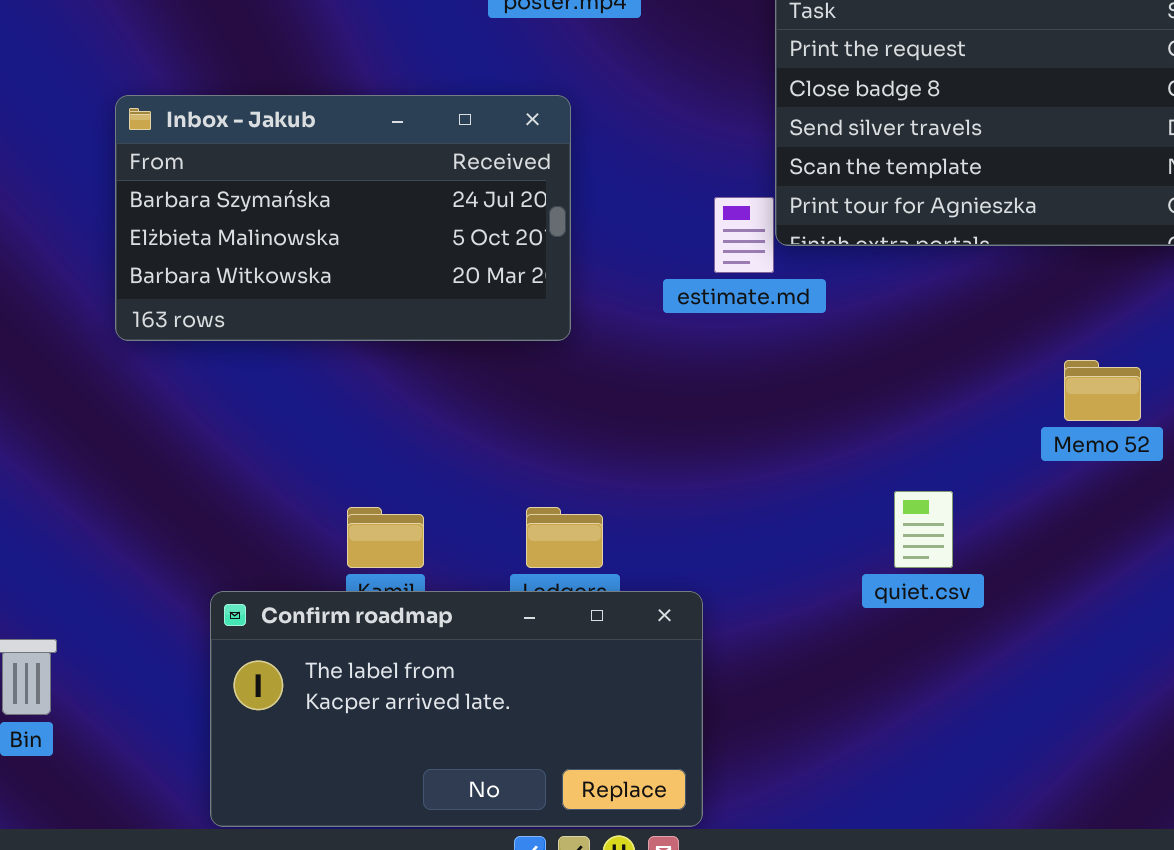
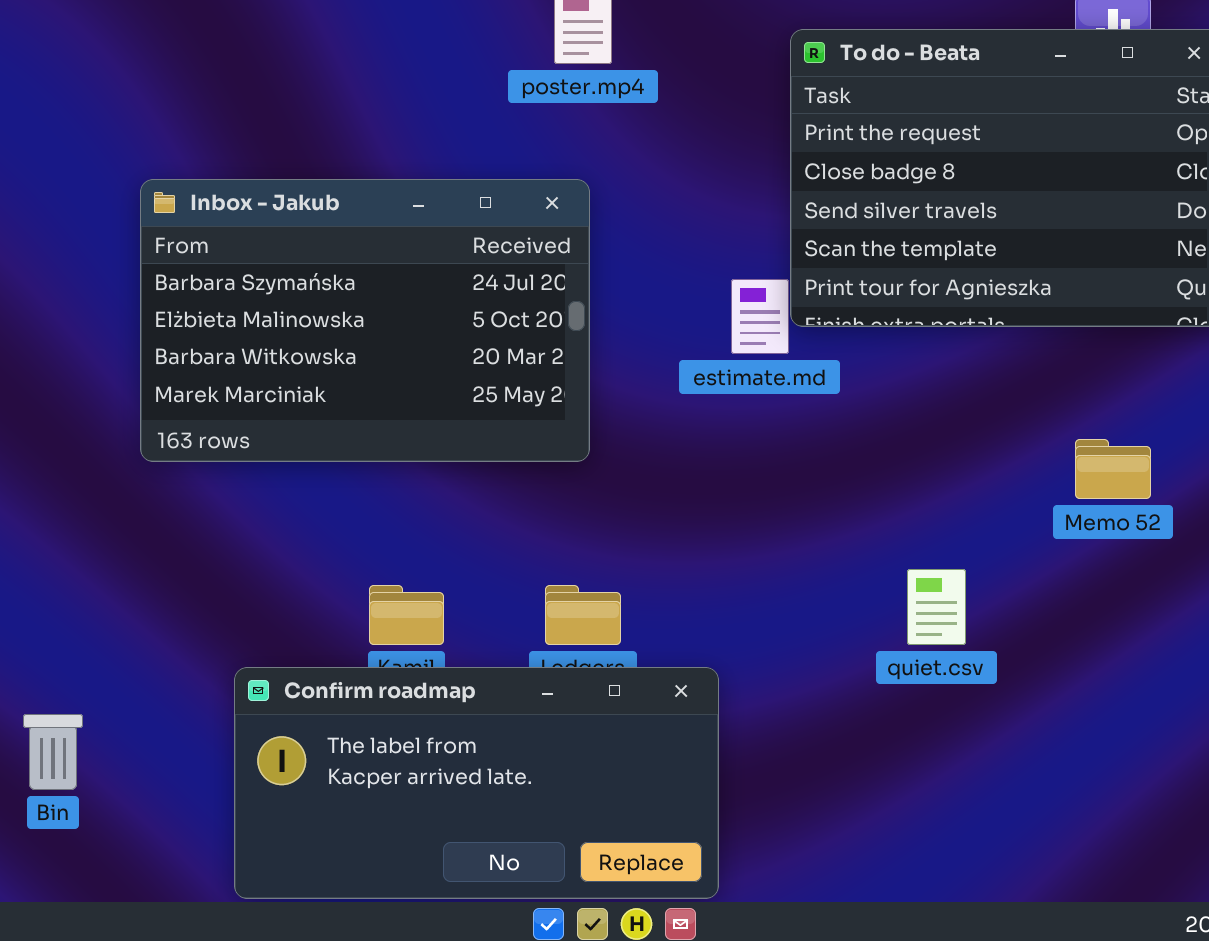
Inbox - Jakub: [115,95,571,341] -> [140,179,590,462], resized

